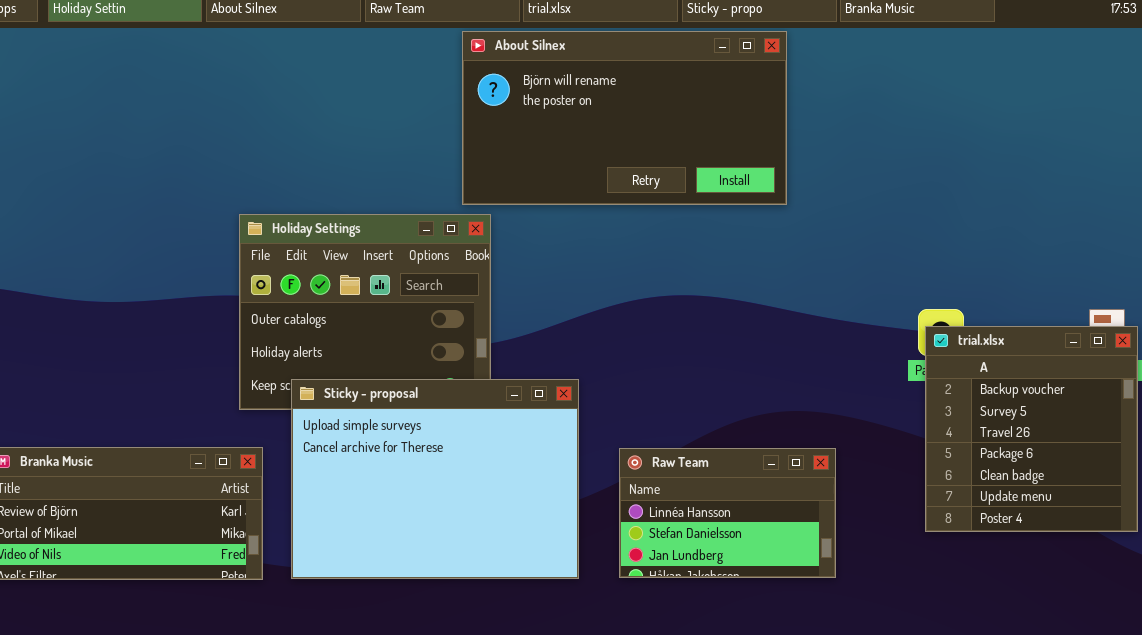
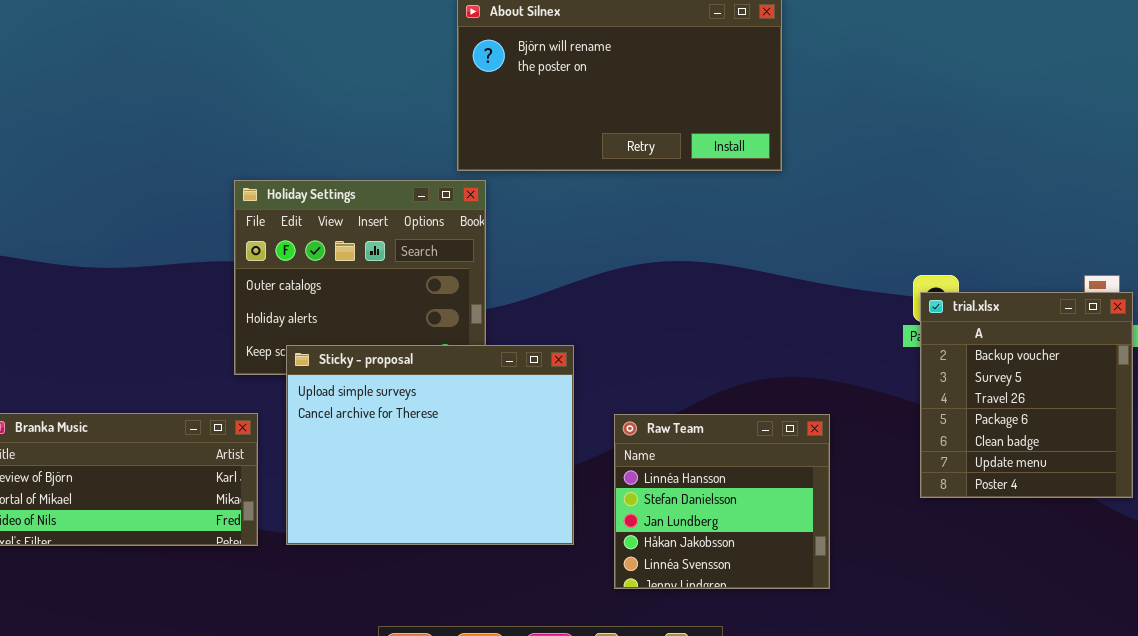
Raw Team: [619,448,836,578] -> [614,414,830,589], resized

